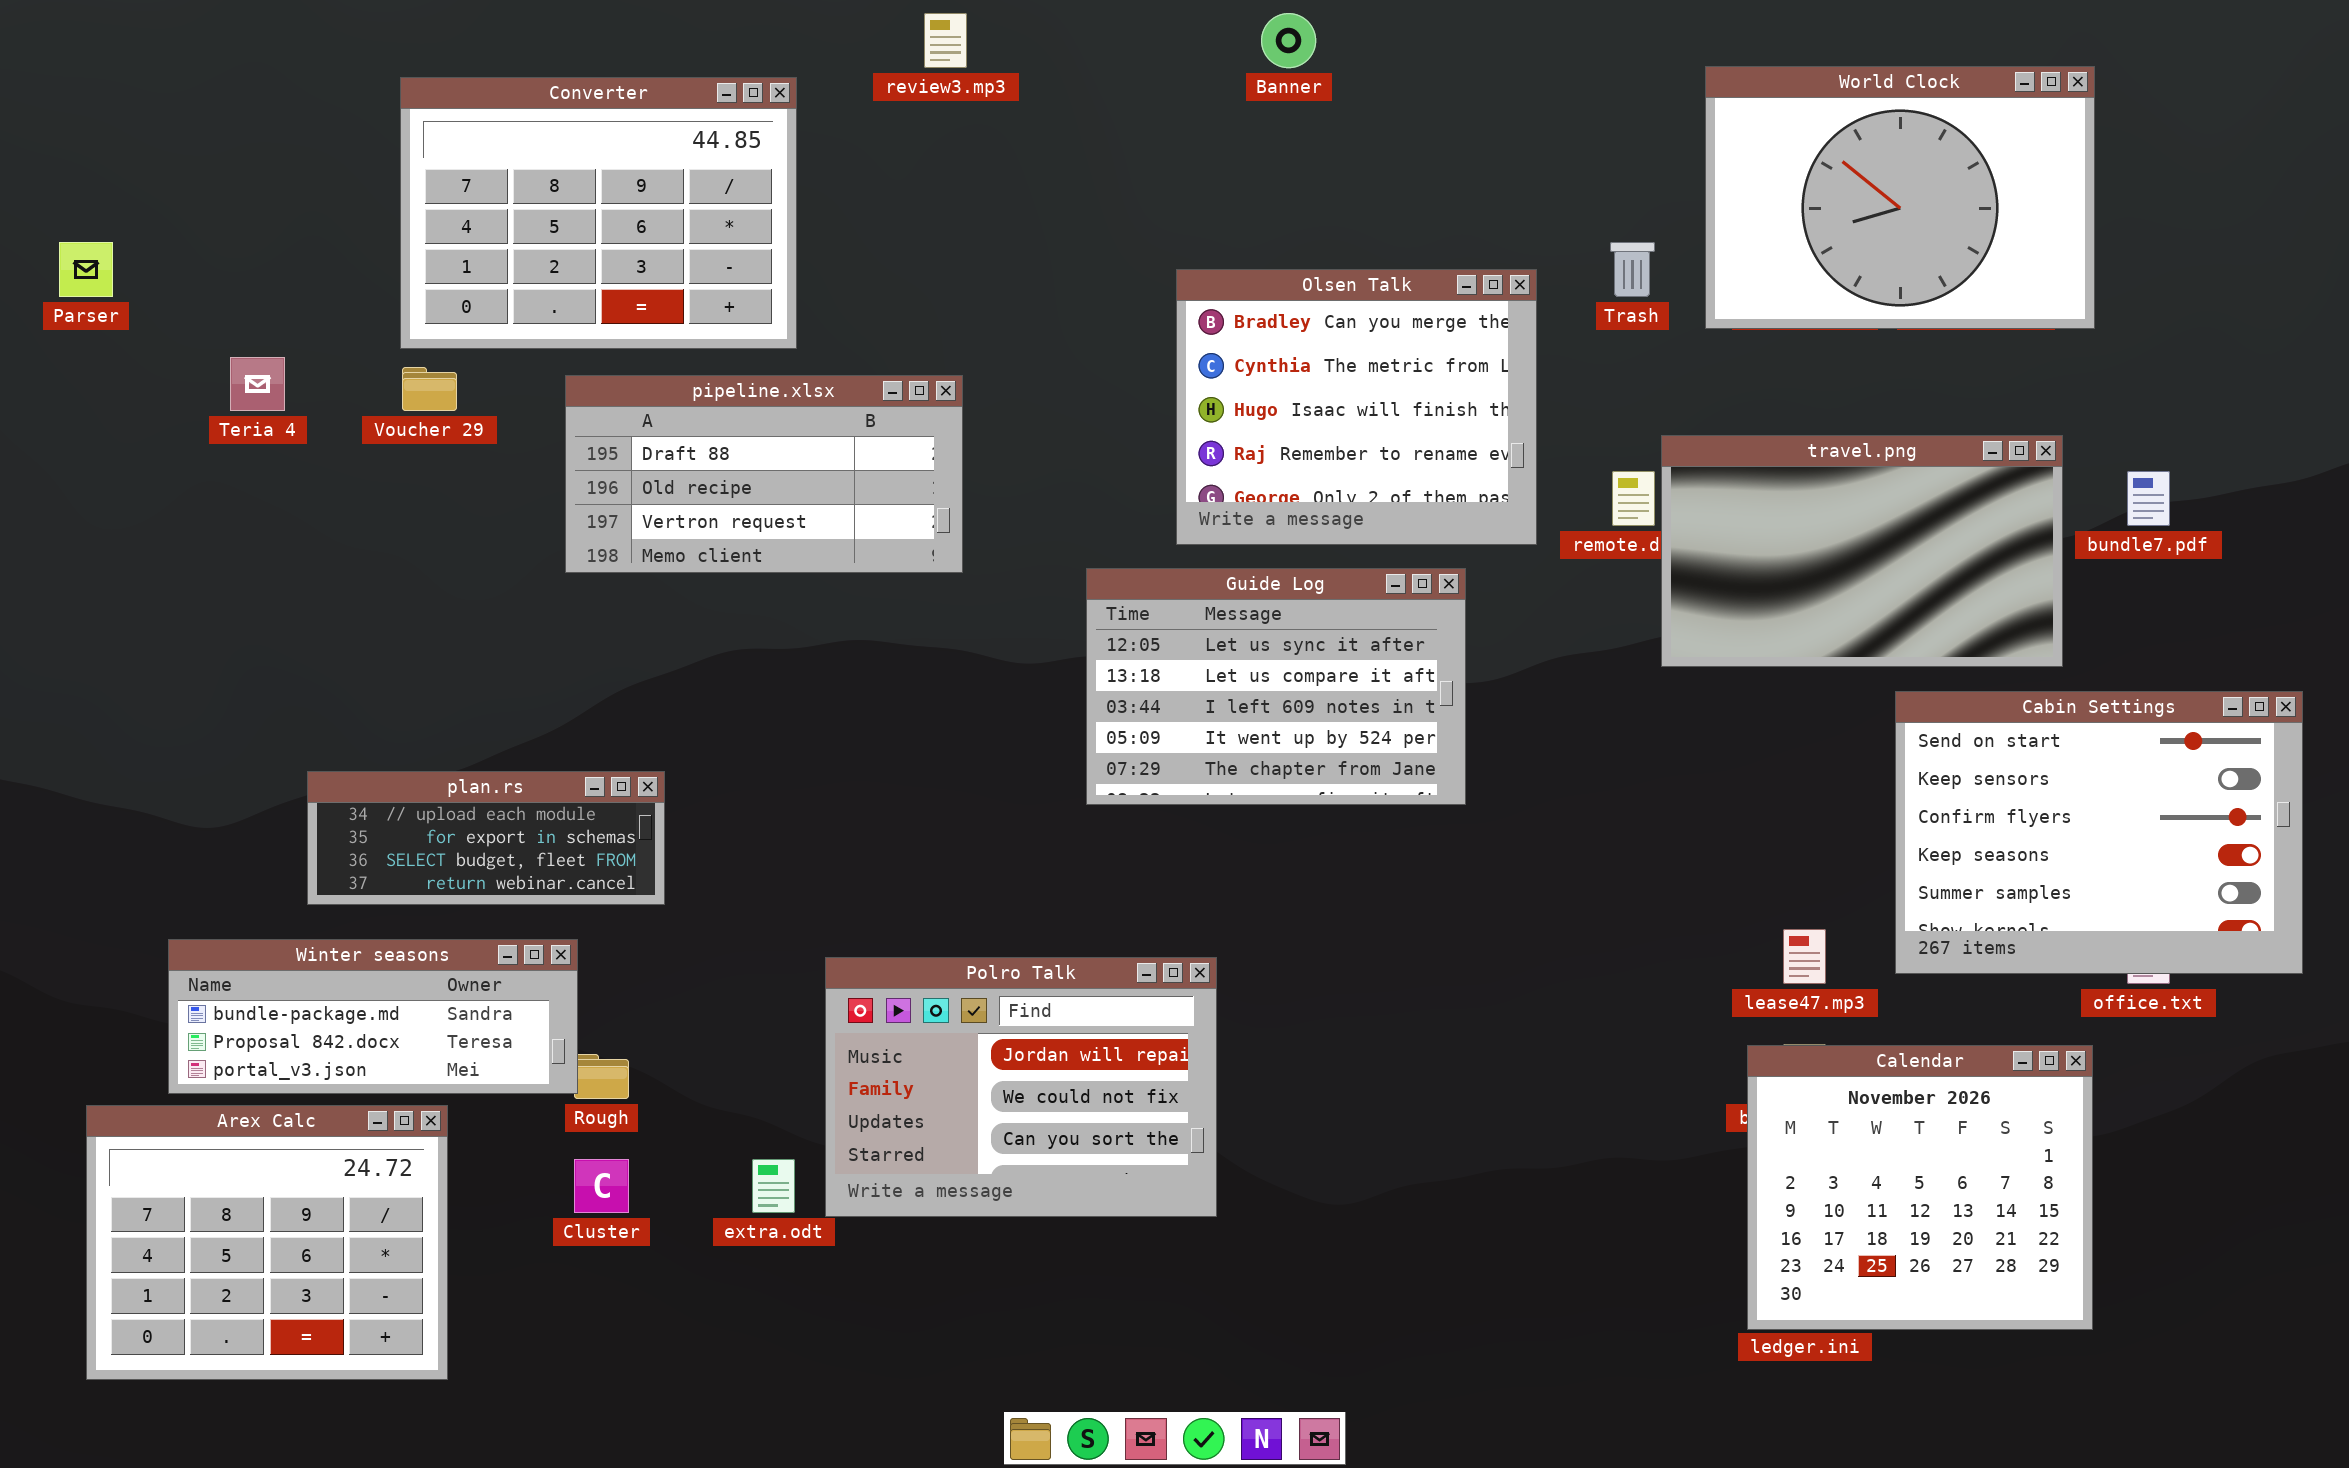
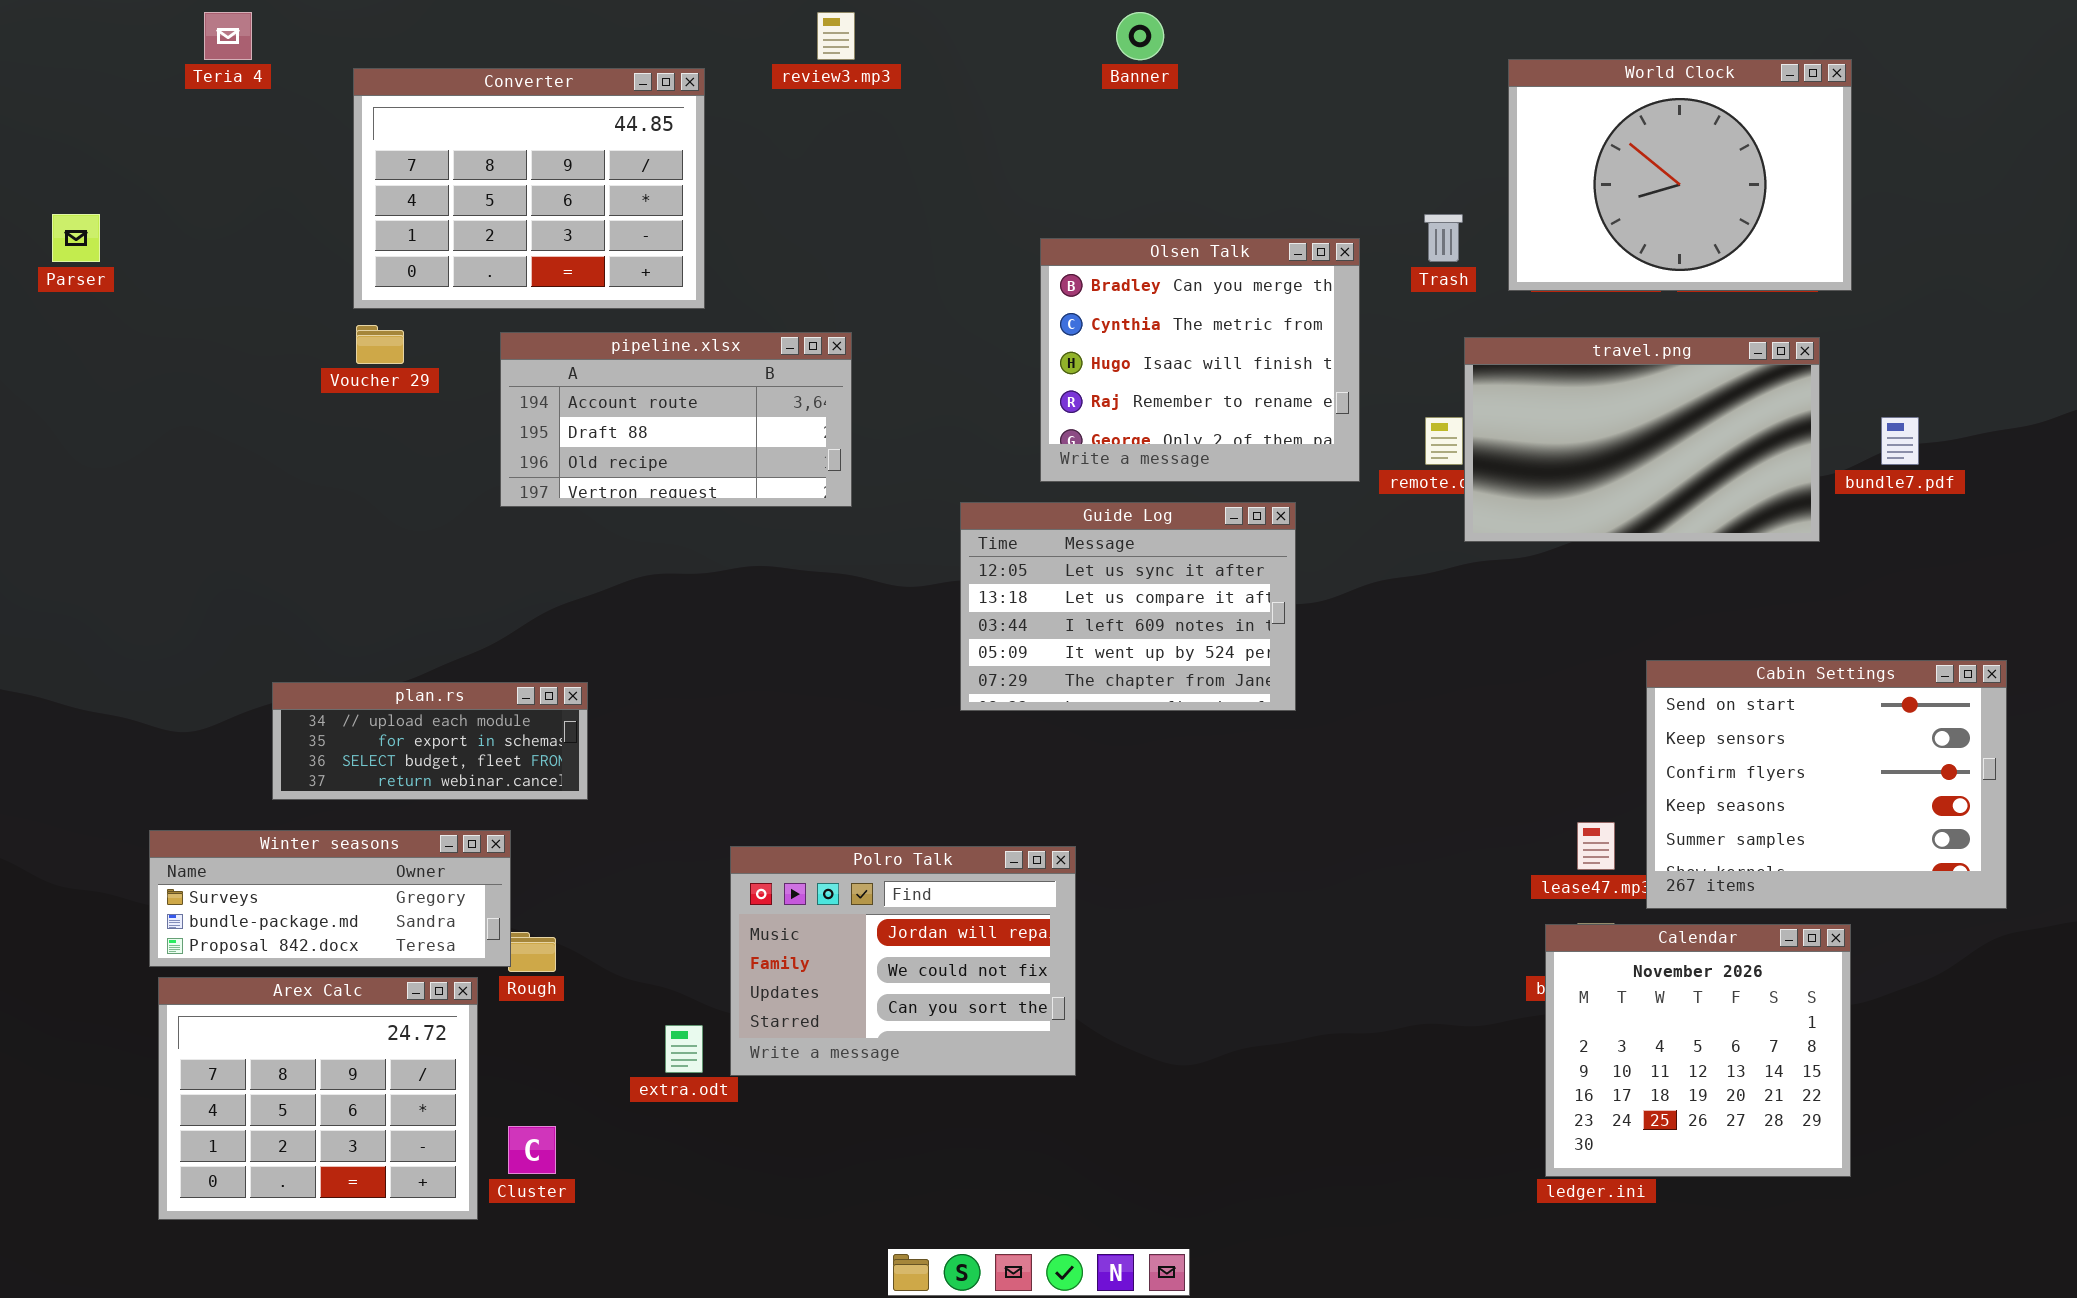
Teria 4: [230,357,285,411] -> [204,12,252,60], moved
pipeline.xlsx: [565,375,963,573] -> [500,332,852,507], scrolled up 1 row
travel.png: [1661,435,2063,667] -> [1464,337,1820,542], moved
Cabin Settings: [1895,691,2303,974] -> [1646,660,2007,909], moved
Winter seasons: [168,939,578,1094] -> [149,830,511,967], scrolled up 1 row
Arex Calc: [86,1105,448,1380] -> [158,977,478,1220], moved
Cluster: [574,1159,629,1213] -> [508,1126,556,1174], moved

